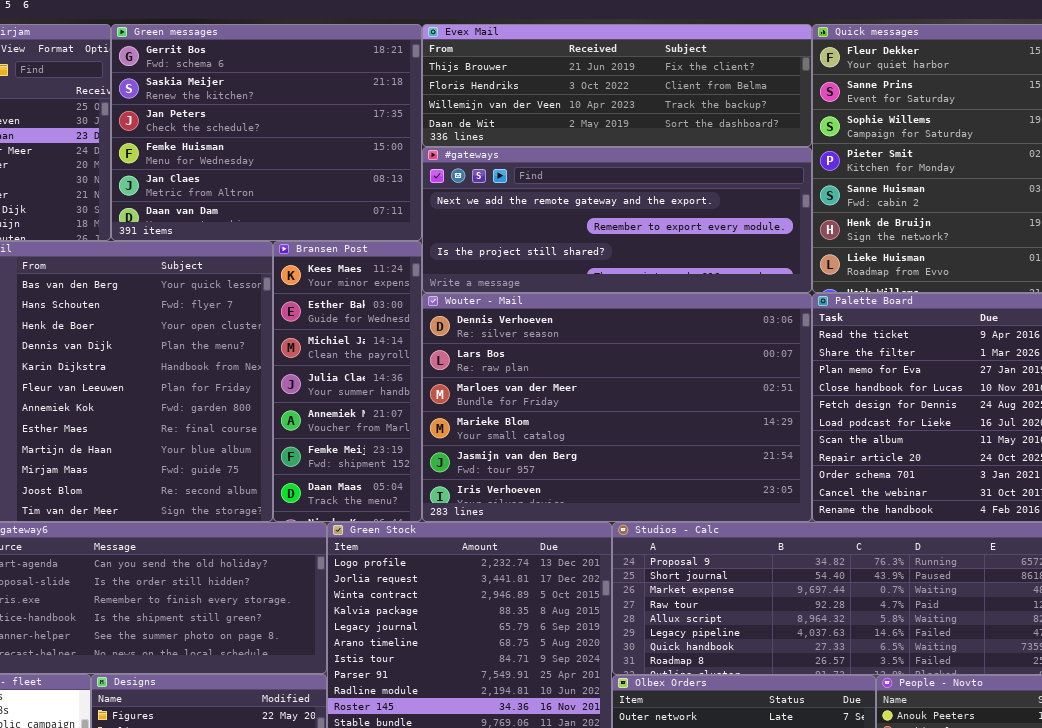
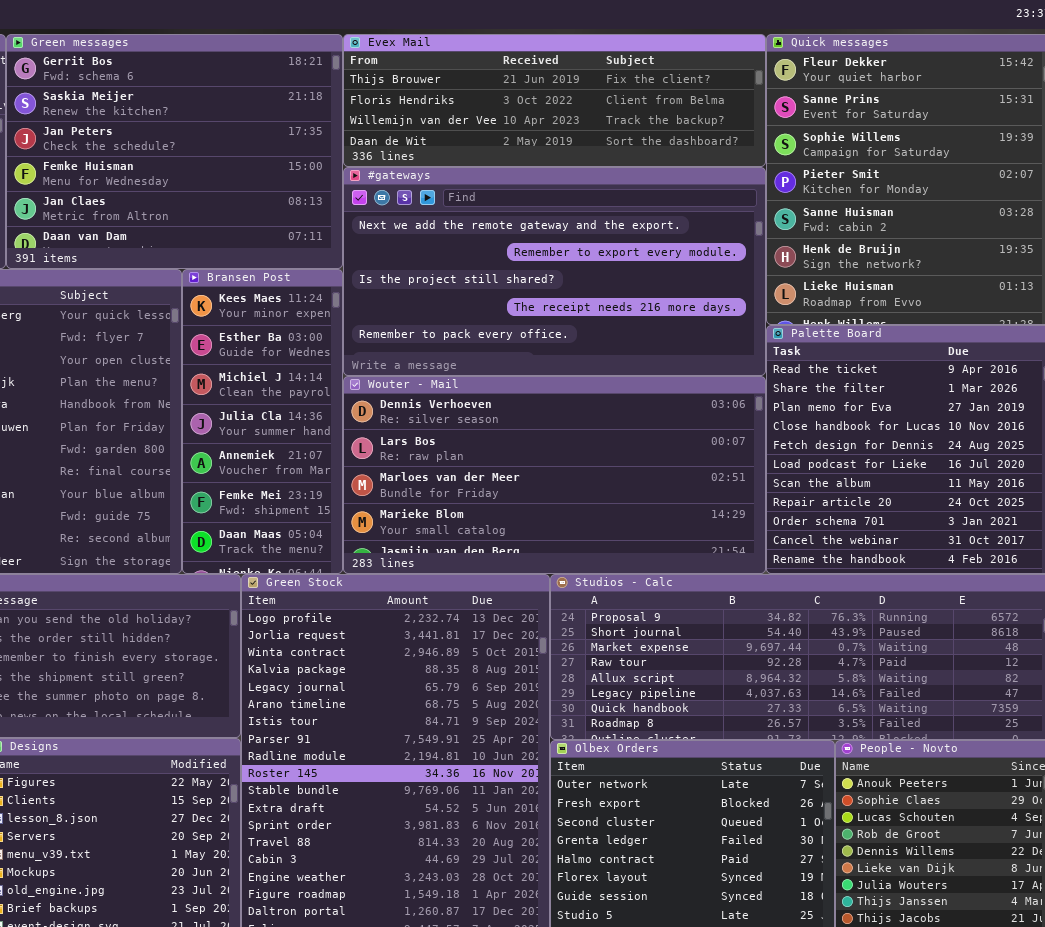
#gateways: [422,147,812,293] -> [343,167,766,376], resized
Wouter - Mail: [422,293,812,522] -> [343,376,766,574], resized

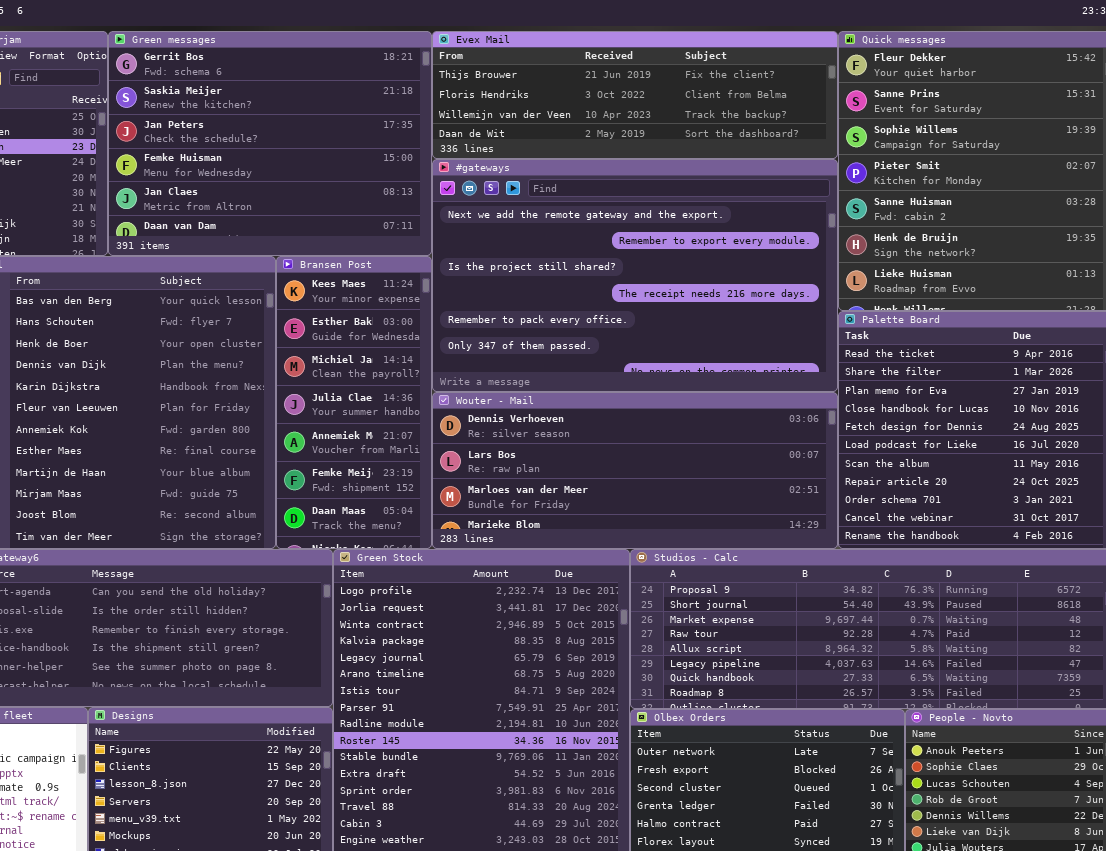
#gateways: [343,167,766,376] -> [432,159,838,392], resized
Wouter - Mail: [343,376,766,574] -> [432,392,838,549], resized

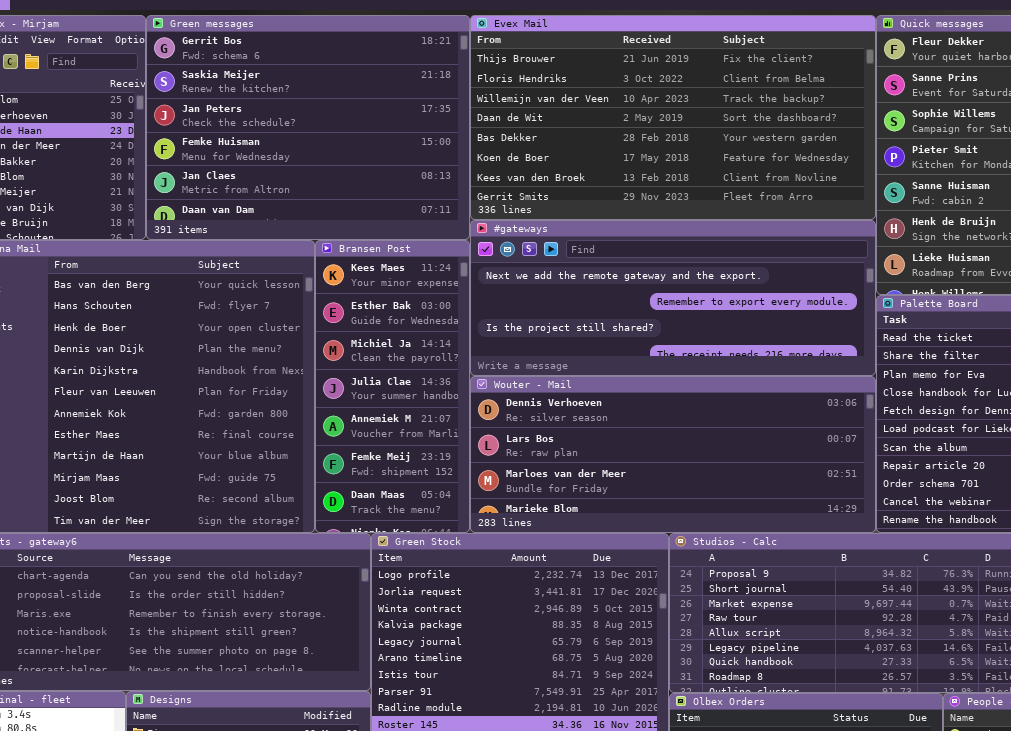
Evex Mail: [432,31,838,159] -> [470,15,876,220], resized
#gateways: [432,159,838,392] -> [470,220,876,376], resized

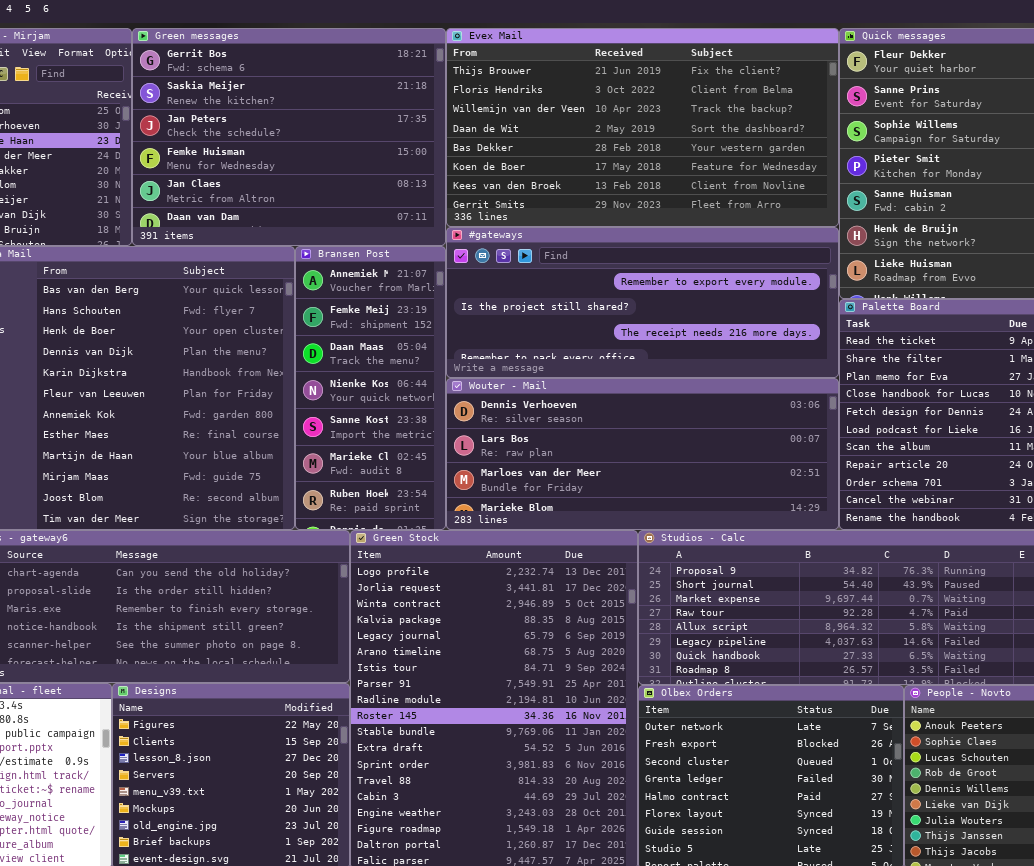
#gateways: [470,220,876,376] -> [446,227,839,378], scrolled down 1 row
Bransen Post: [315,240,470,533] -> [295,246,446,530], scrolled down 4 rows

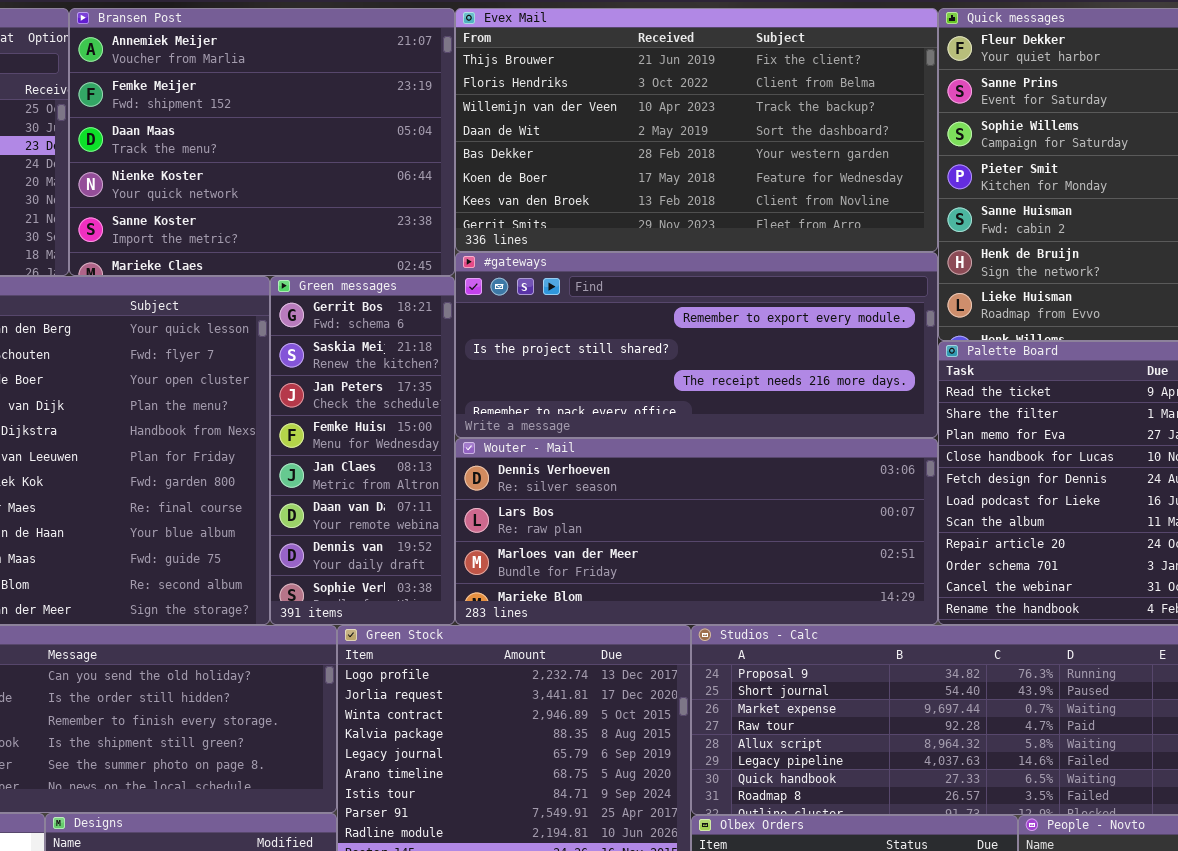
Green messages: [132,28,446,246] -> [270,276,455,625], moved, resized
Bransen Post: [295,246,446,530] -> [69,8,455,276], moved, resized

